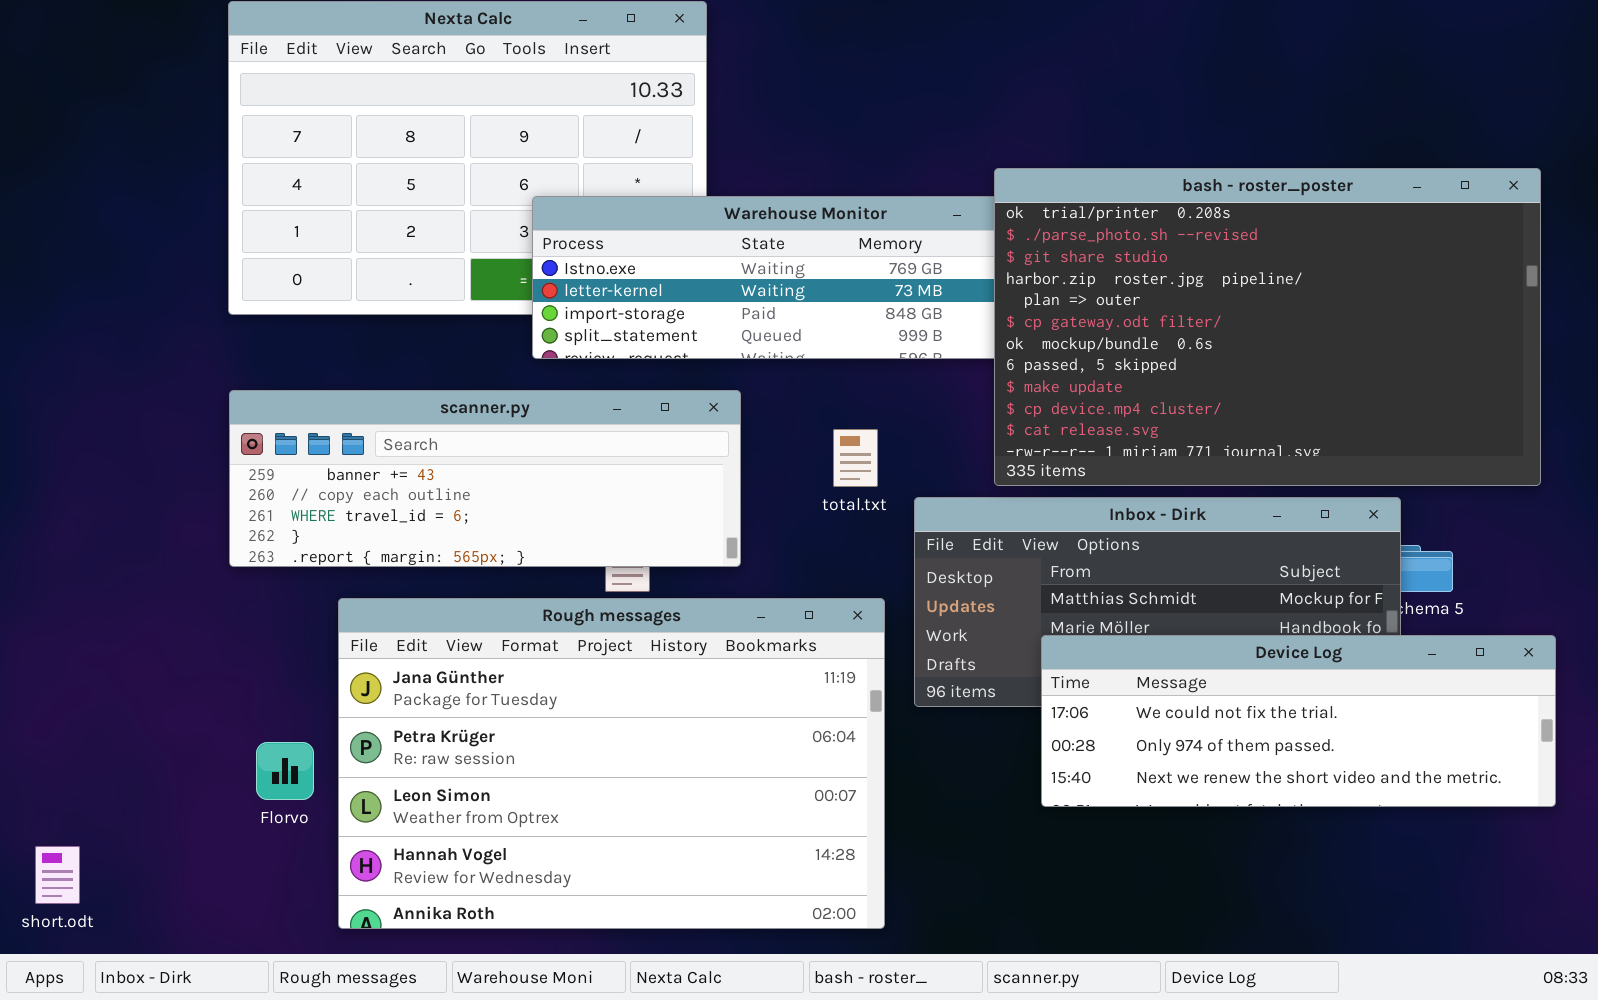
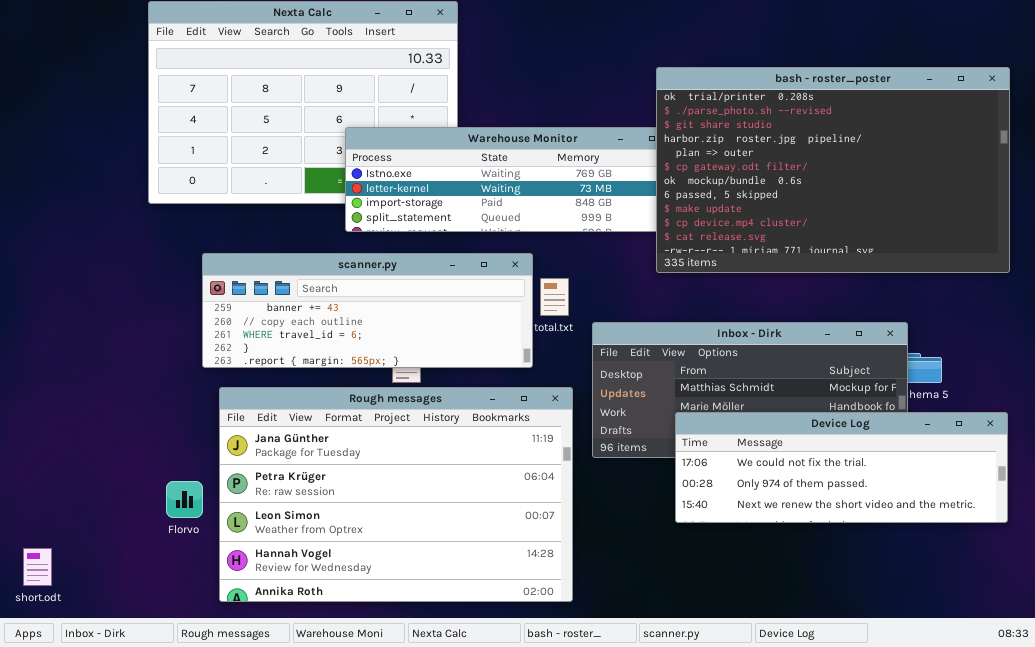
bash - roster_poster: [994,168,1541,486] -> [656,67,1010,273], moved
scanner.py: [229,390,741,567] -> [202,253,533,368], moved

